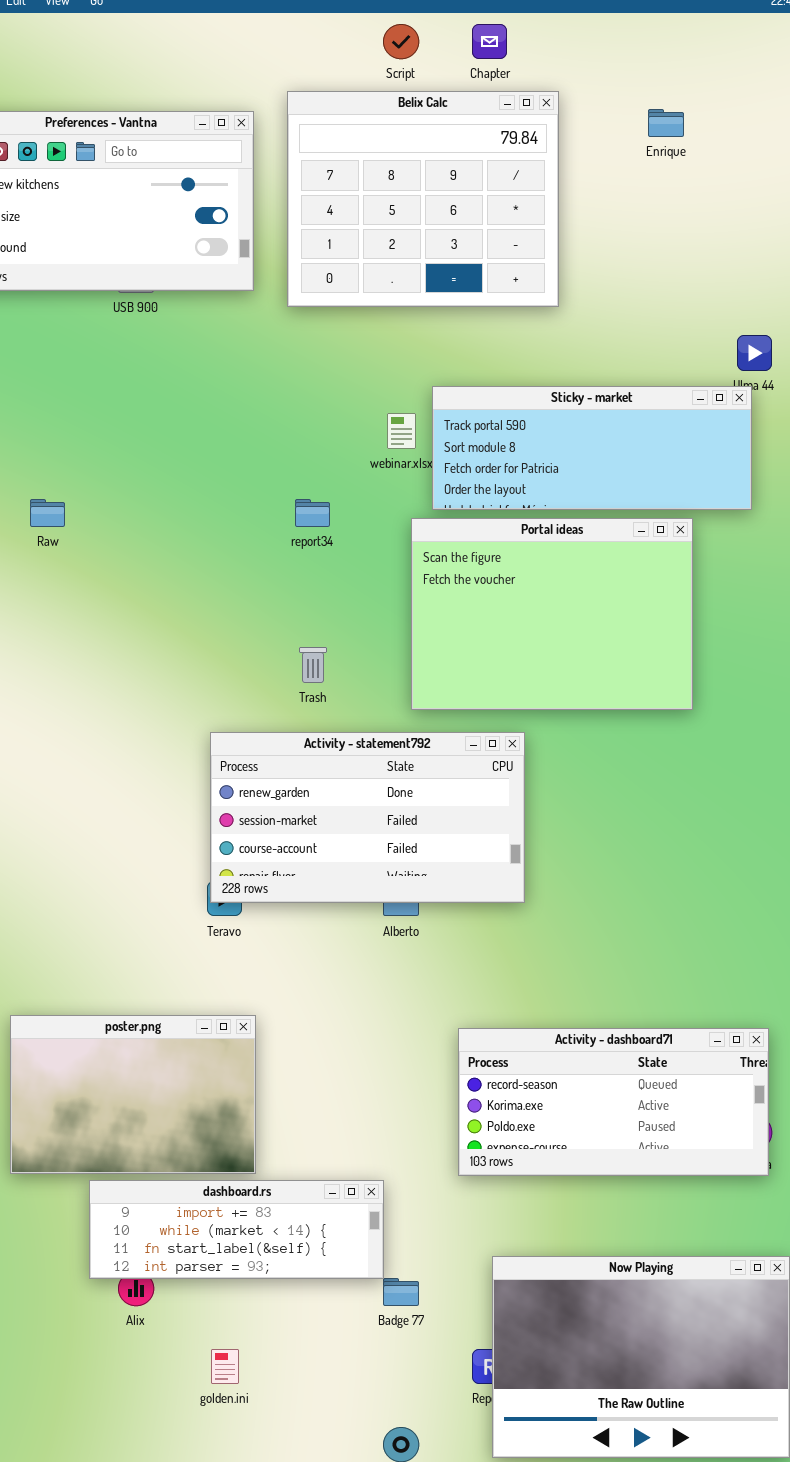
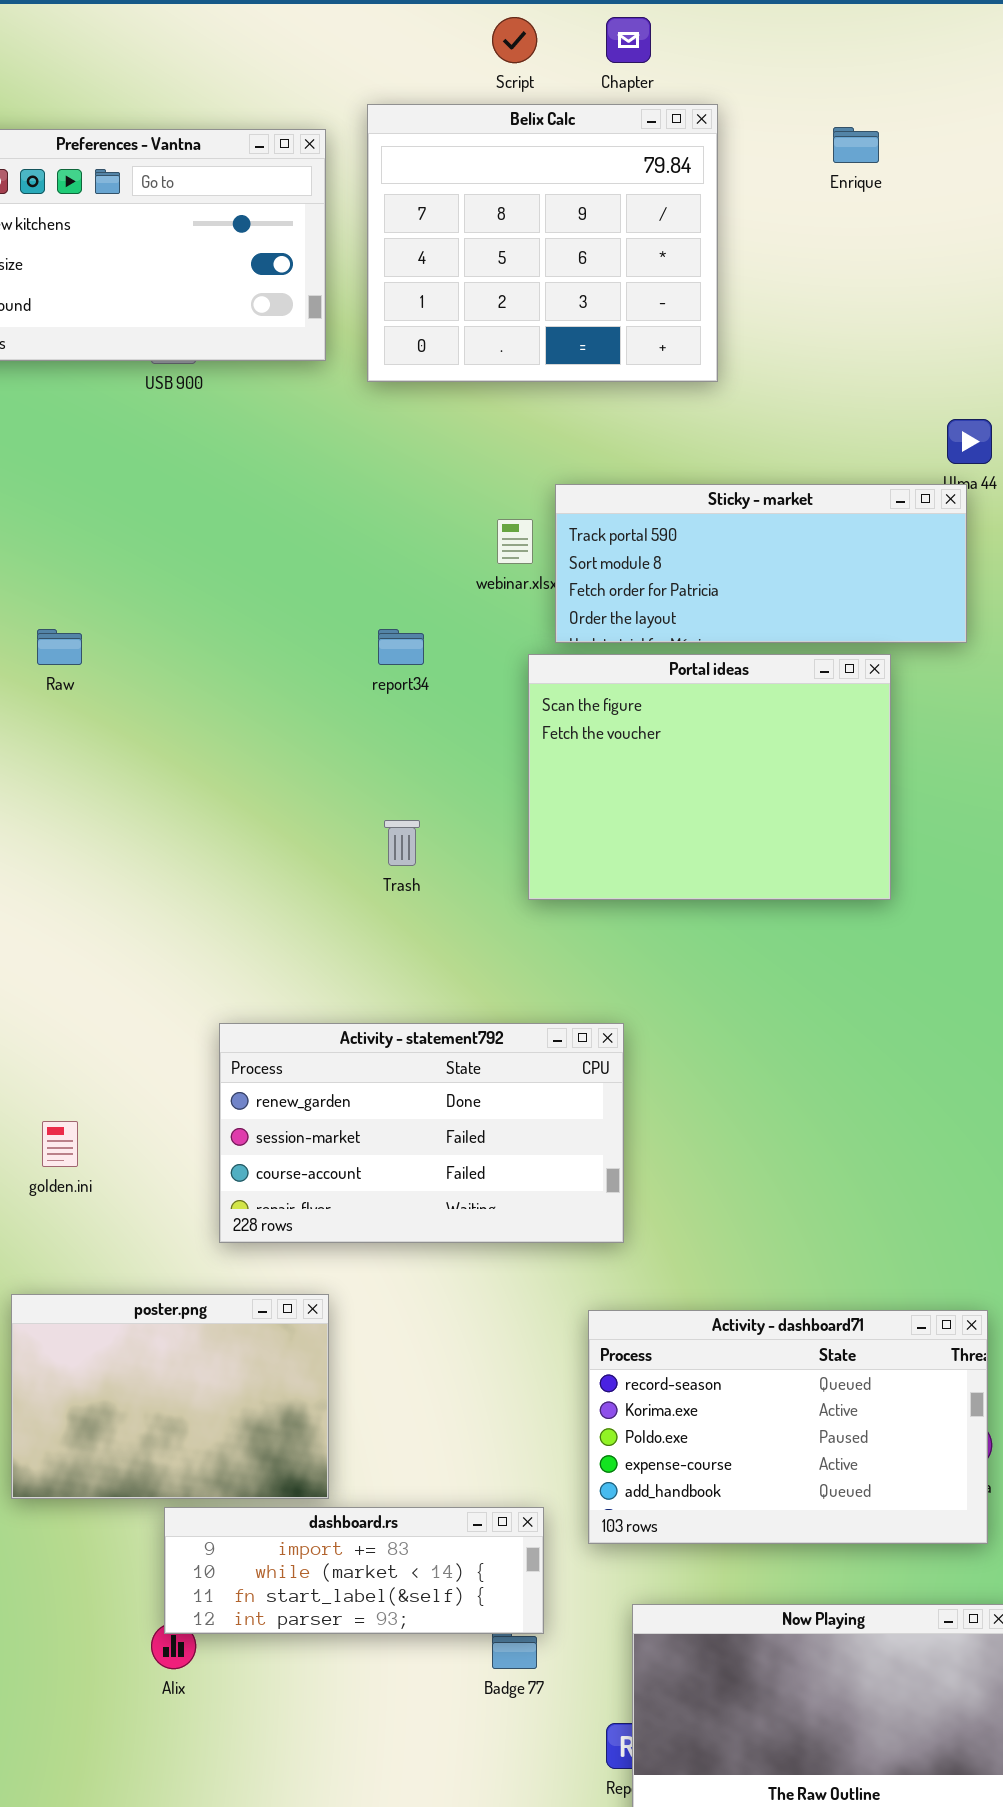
Activity - statement792: [210,732,525,903] -> [219,1023,624,1243], moved
Activity - dashboard71: [458,1028,769,1176] -> [588,1310,988,1544], resized
dashboard.rs: [89,1180,384,1279] -> [164,1507,544,1634], moved
golden.ini: [211,1349,239,1384] -> [42,1121,78,1167], moved

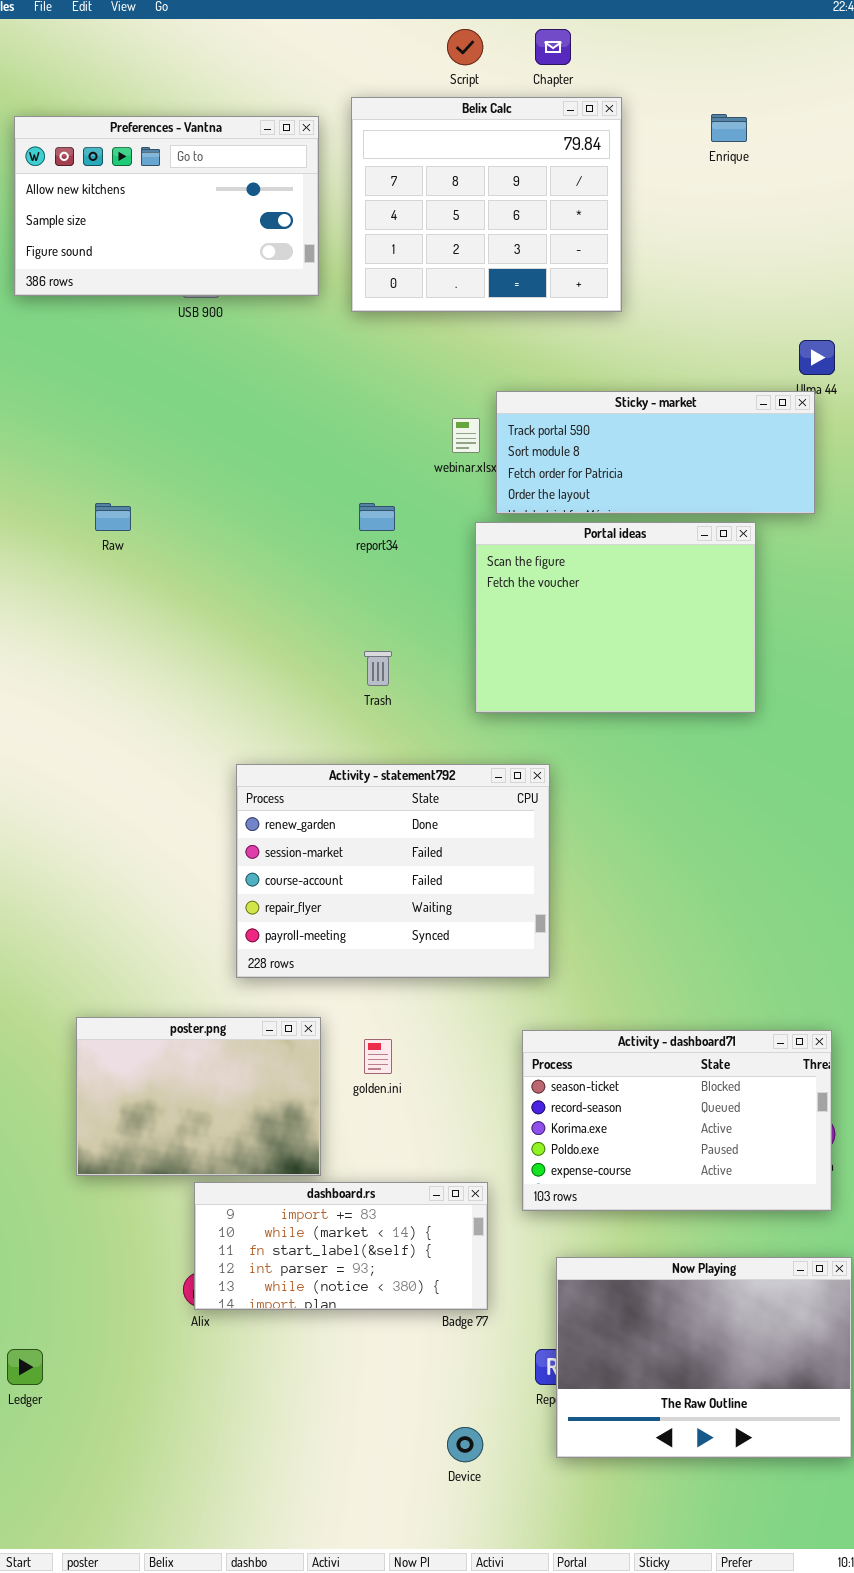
Activity - statement792: [219,1023,624,1243] -> [236,764,550,978], resized
golden.ini: [42,1121,78,1167] -> [364,1039,392,1074], moved
Activity - dashboard71: [588,1310,988,1544] -> [522,1030,832,1211], scrolled up 1 row
dashboard.rs: [164,1507,544,1634] -> [194,1182,488,1310], resized

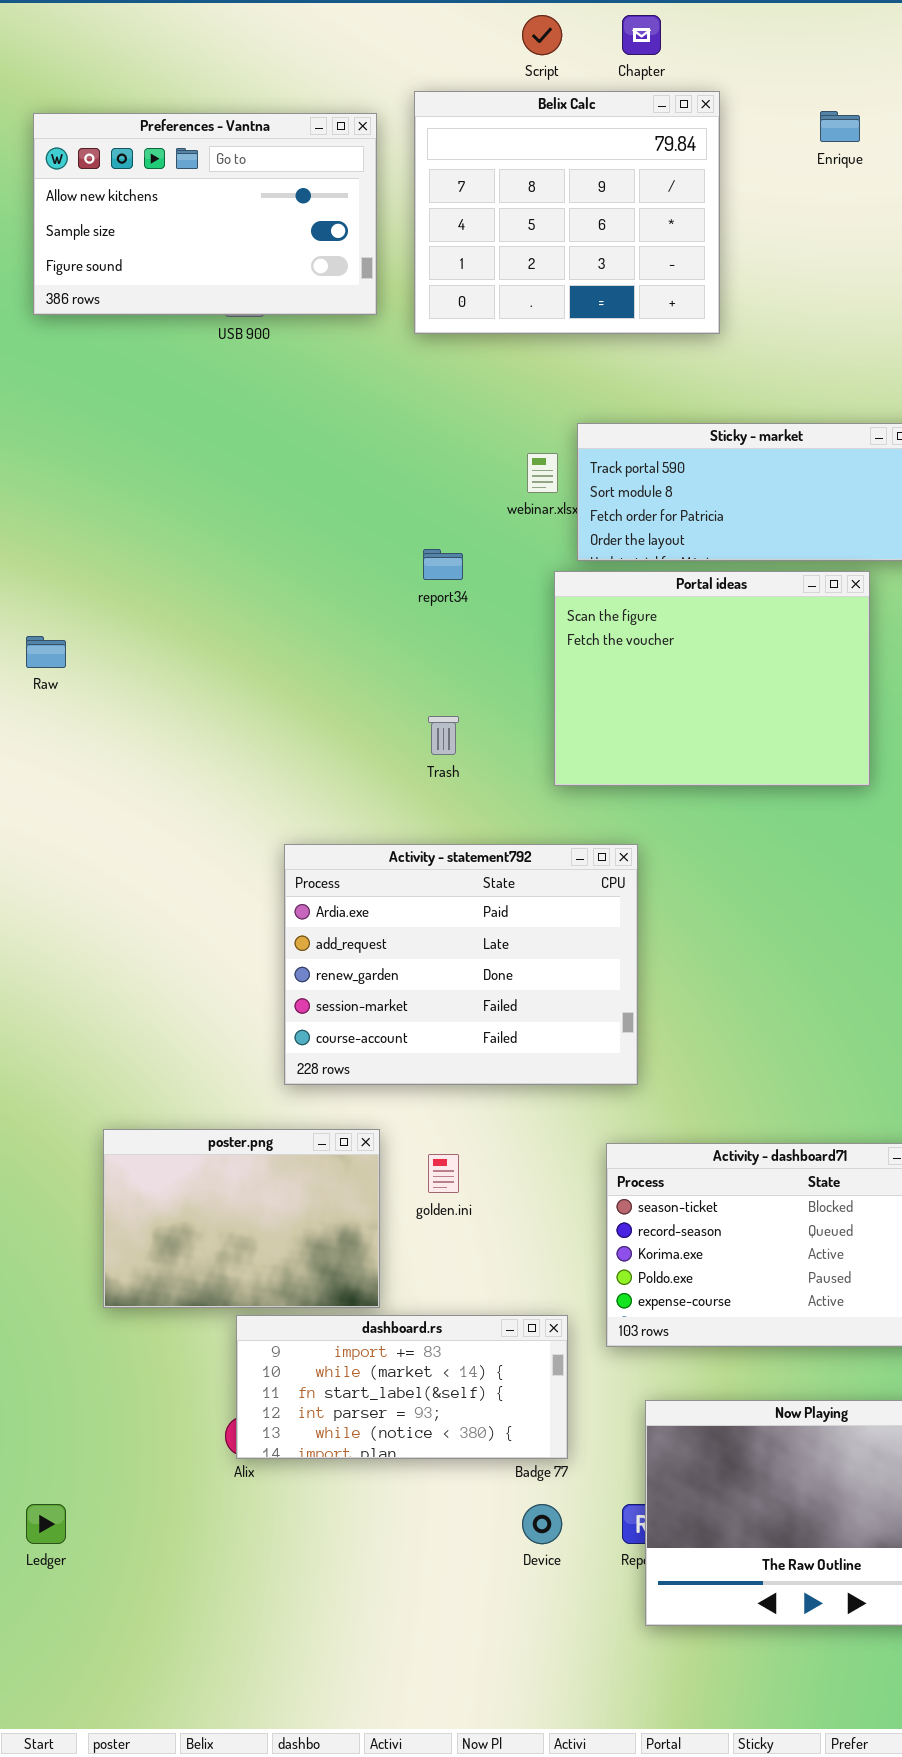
Raw: [95,503,131,531] -> [26,636,66,668], moved
Activity - statement792: [236,764,550,978] -> [284,844,638,1085], scrolled up 2 rows
Device: [447,1427,483,1462] -> [522,1504,562,1544], moved

